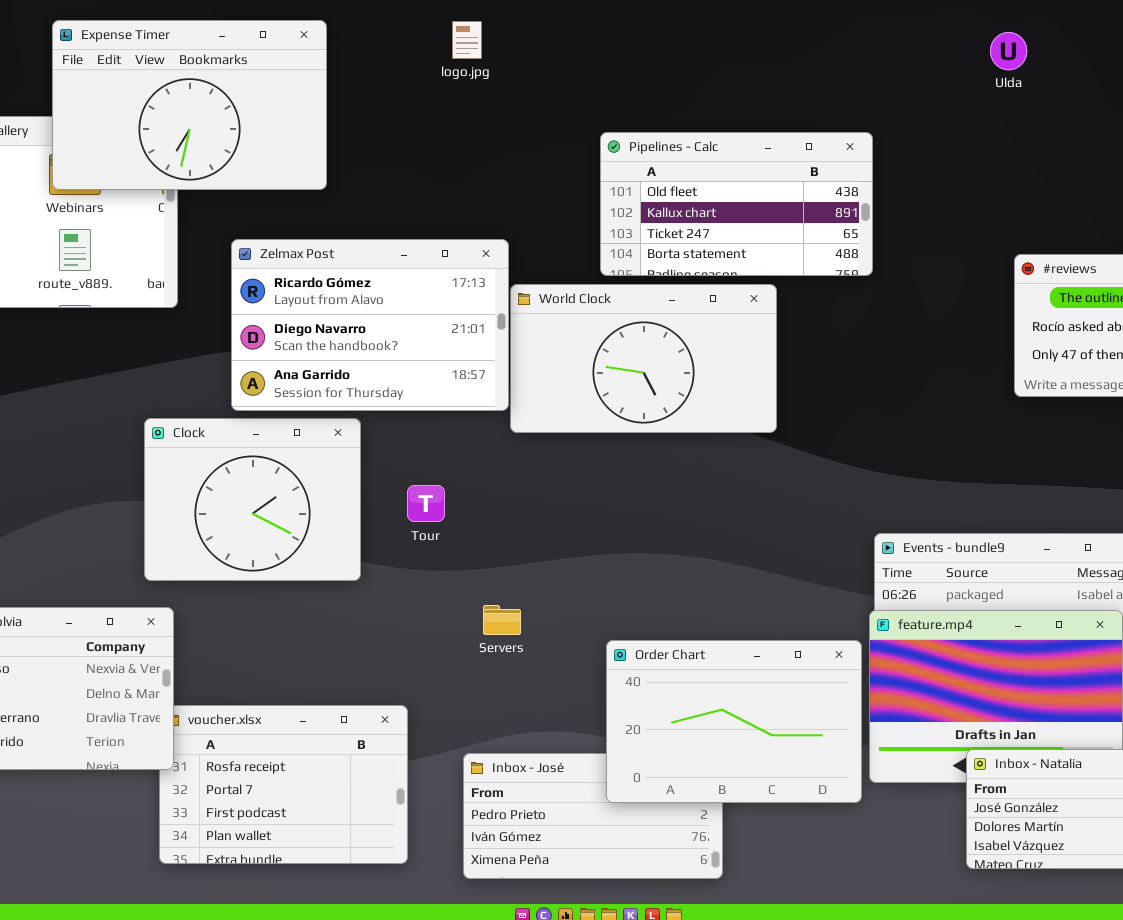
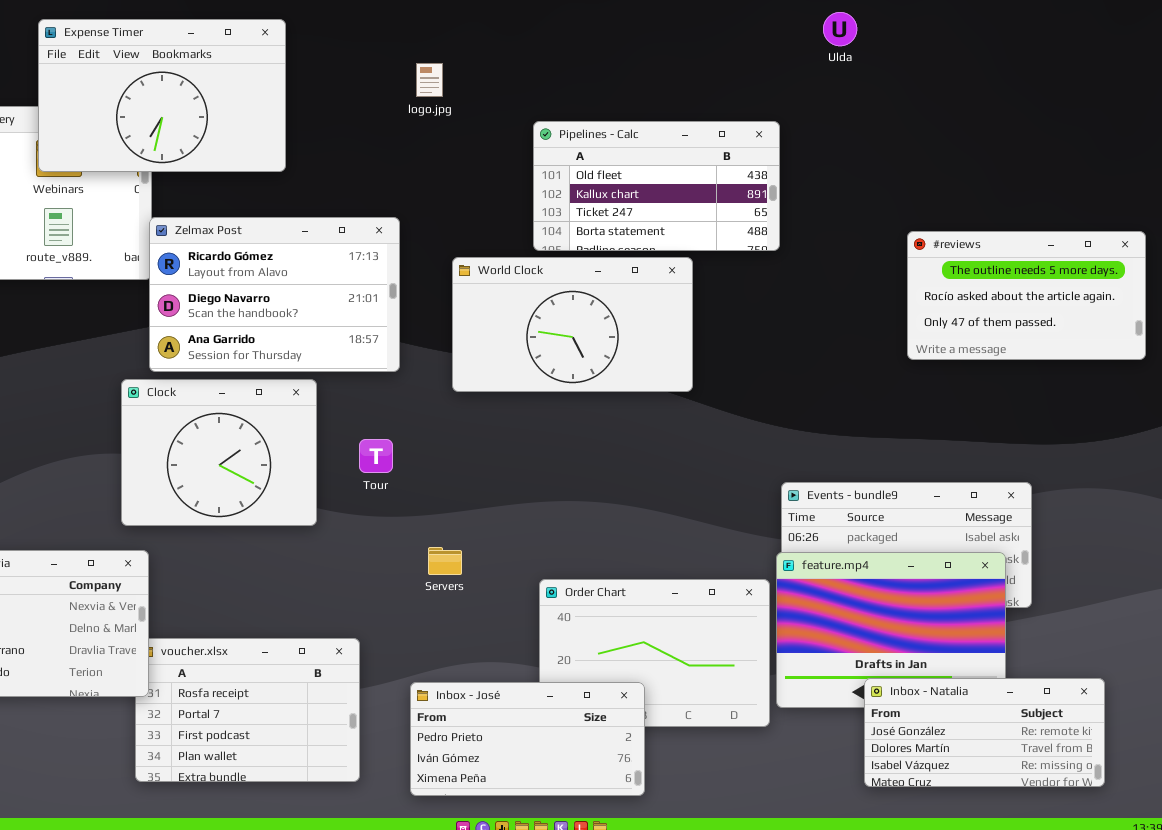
logo.jpg: [452,21,482,59] -> [416,63,443,97], moved
Ulda: [990,32,1027,70] -> [823,12,857,46], moved
Zelmax Post: [231,239,509,411] -> [149,217,400,372], moved
Inbox - José: [463,753,723,879] -> [410,682,645,796], raised

